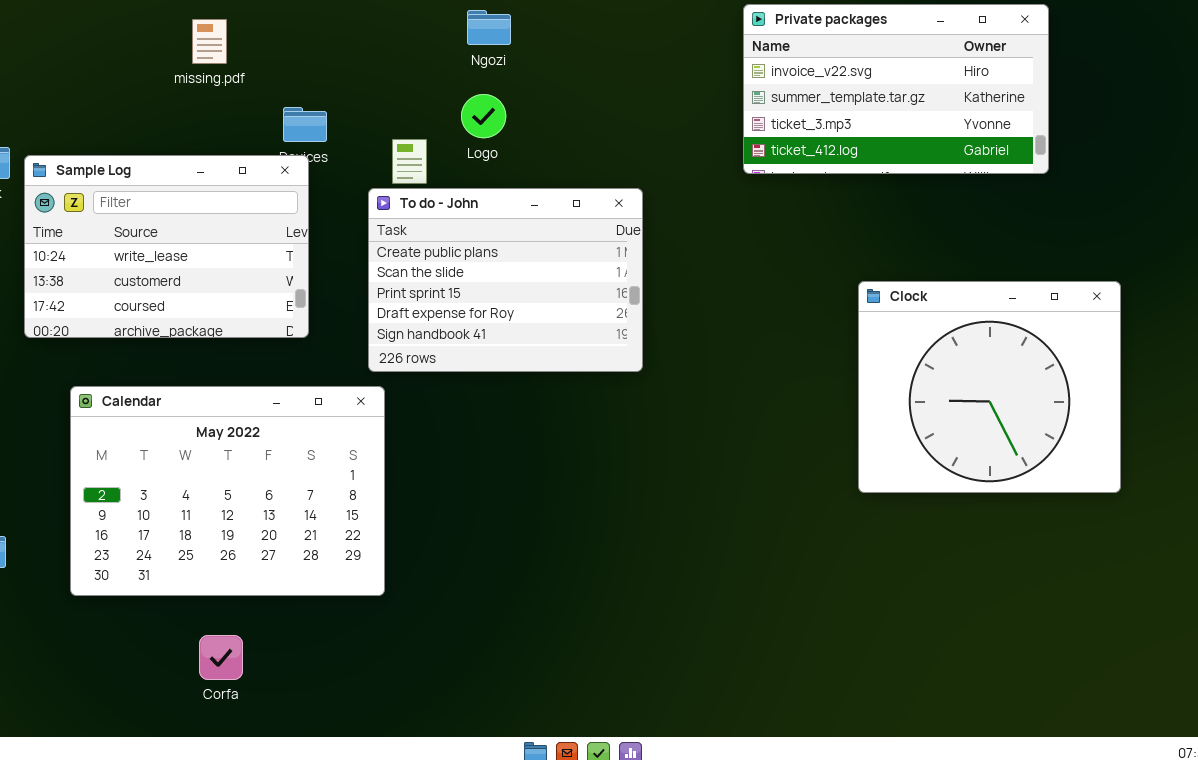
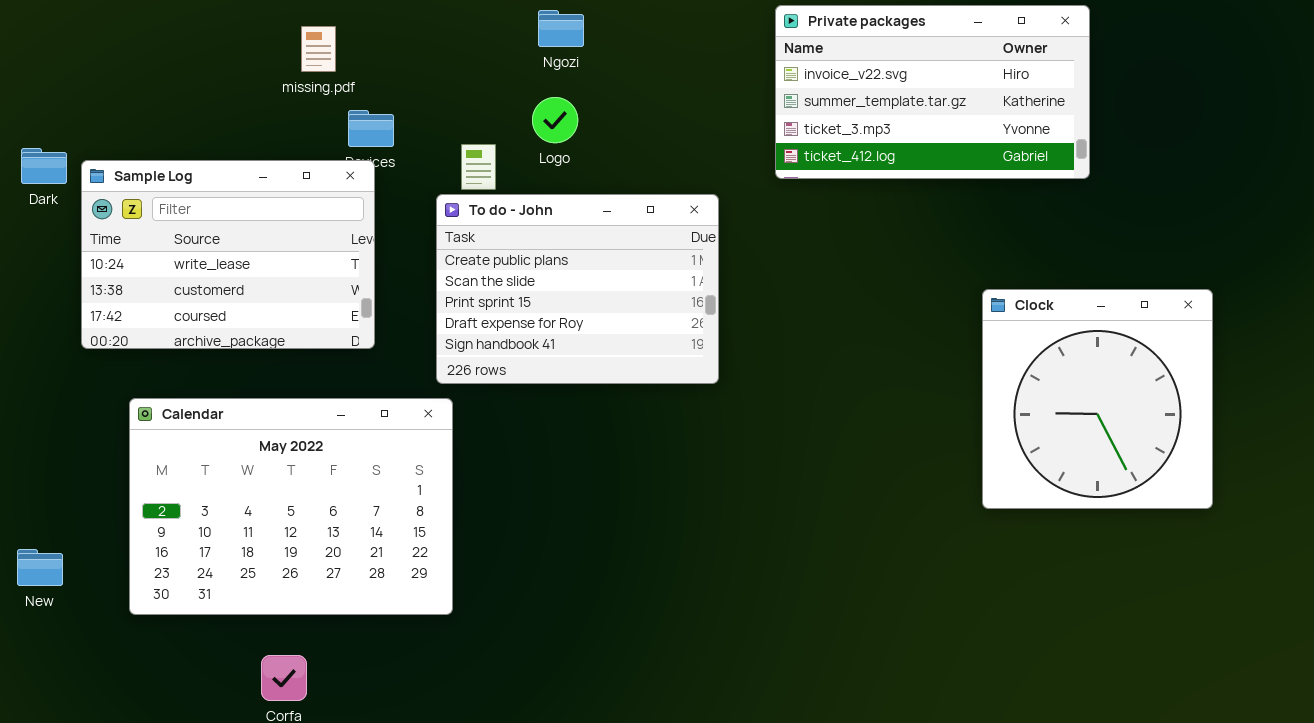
Private packages: [743,4,1049,174] -> [775,5,1090,179], moved
missing.pdf: [192,19,227,64] -> [301,26,336,72], moved
Clock: [858,281,1121,493] -> [982,289,1213,509], resized

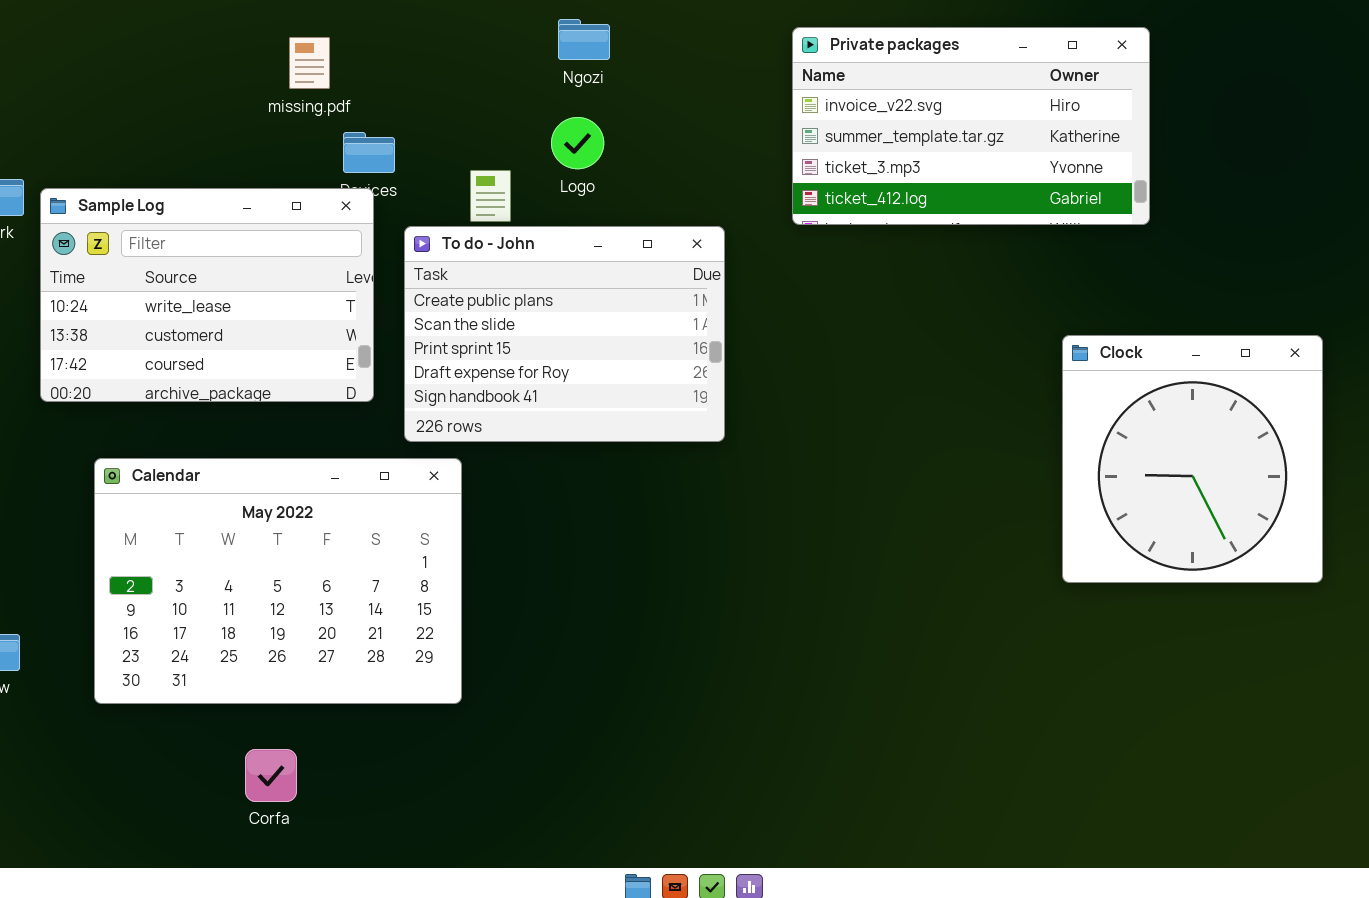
Private packages: [775,5,1090,179] -> [792,27,1150,225], moved
To do - John: [436,194,719,384] -> [404,226,725,442], moved

